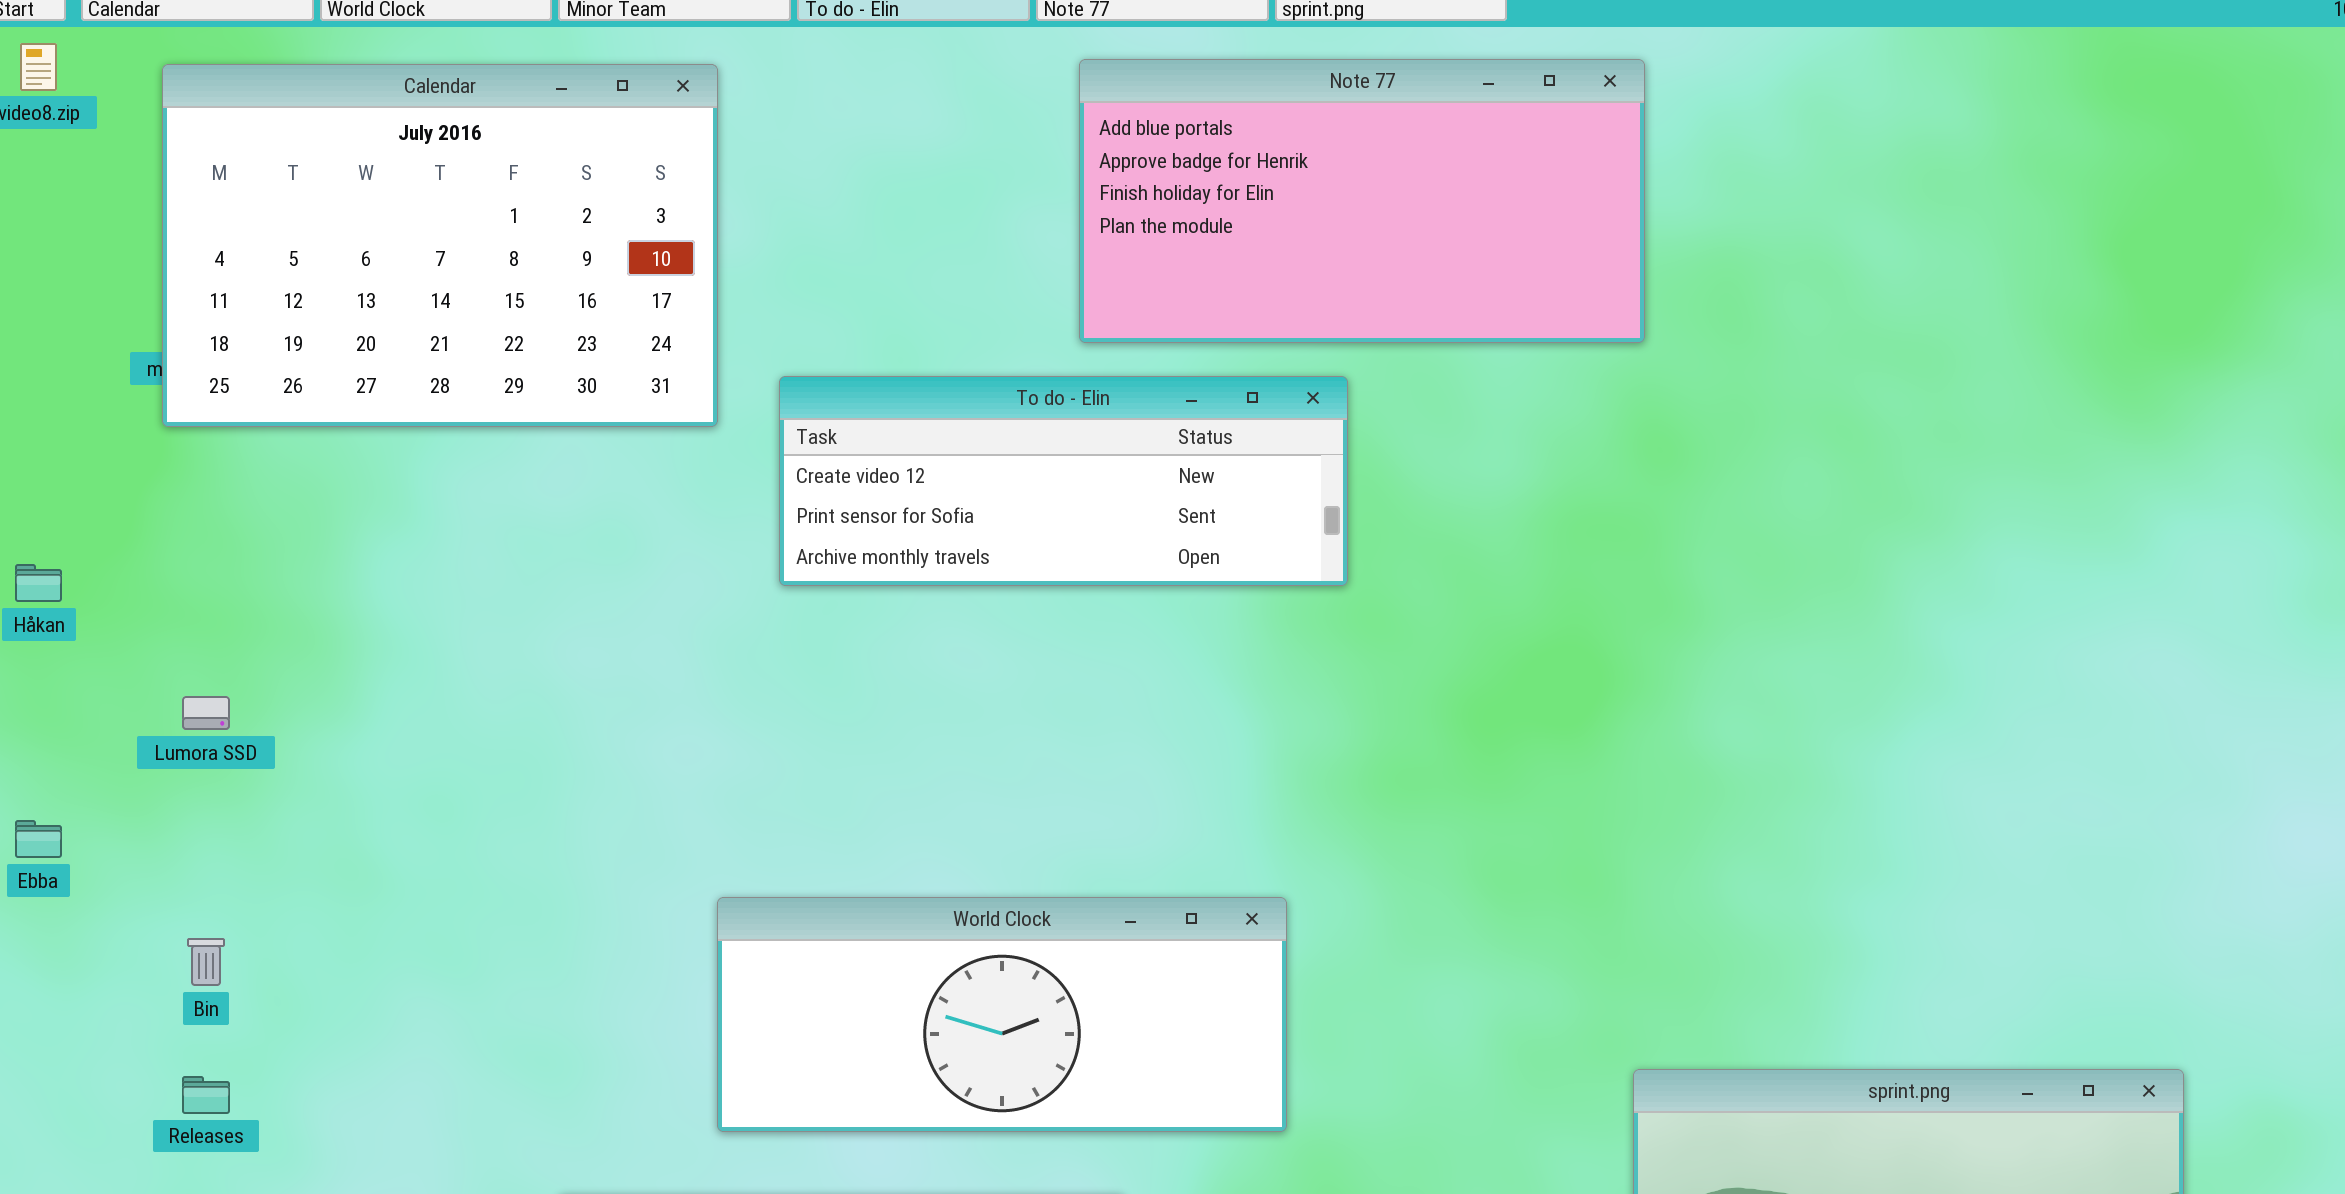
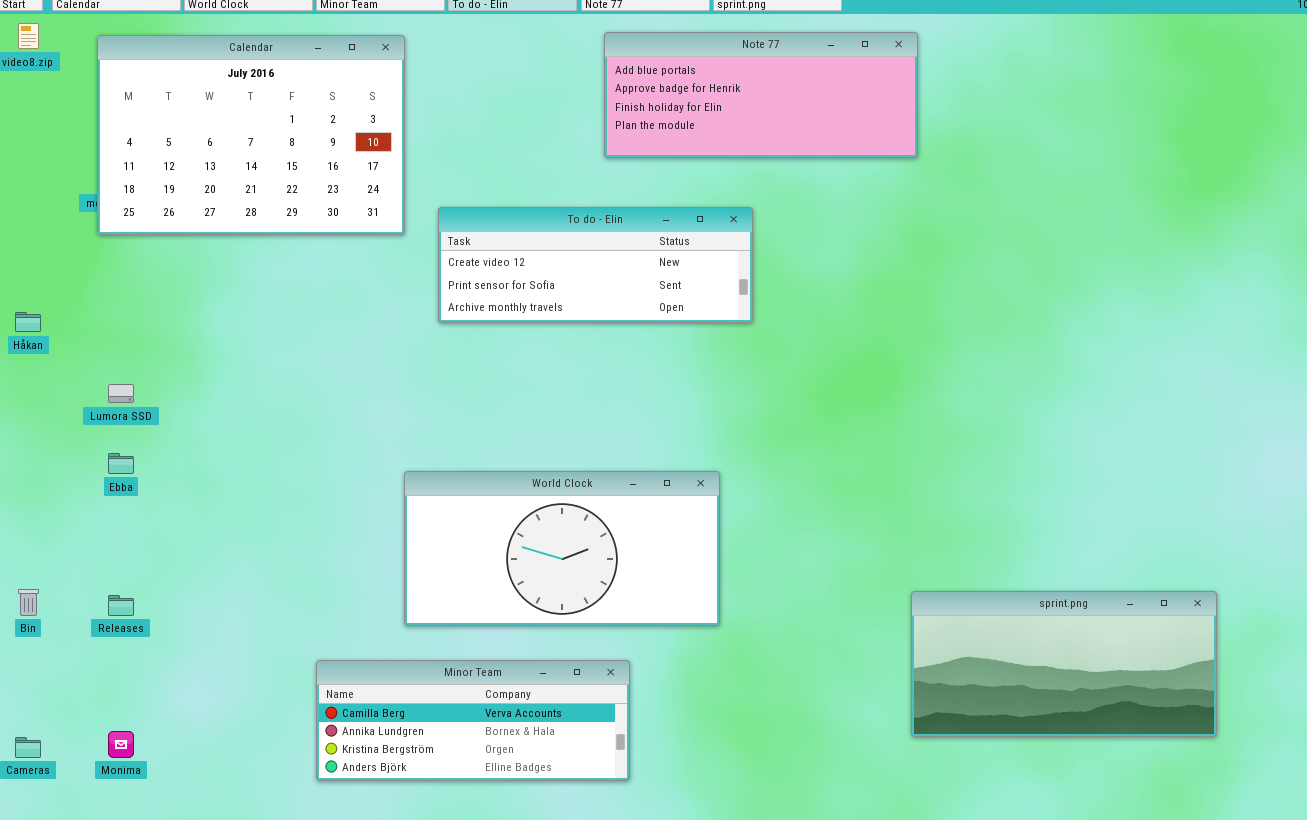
Note 77: [1079,59,1645,343] -> [604,32,918,158], resized
Ebba: [15,820,62,858] -> [108,453,134,474], moved
World Clock: [717,897,1287,1132] -> [404,471,720,626], resized
Bin: [187,938,225,986] -> [18,589,39,616], moved

